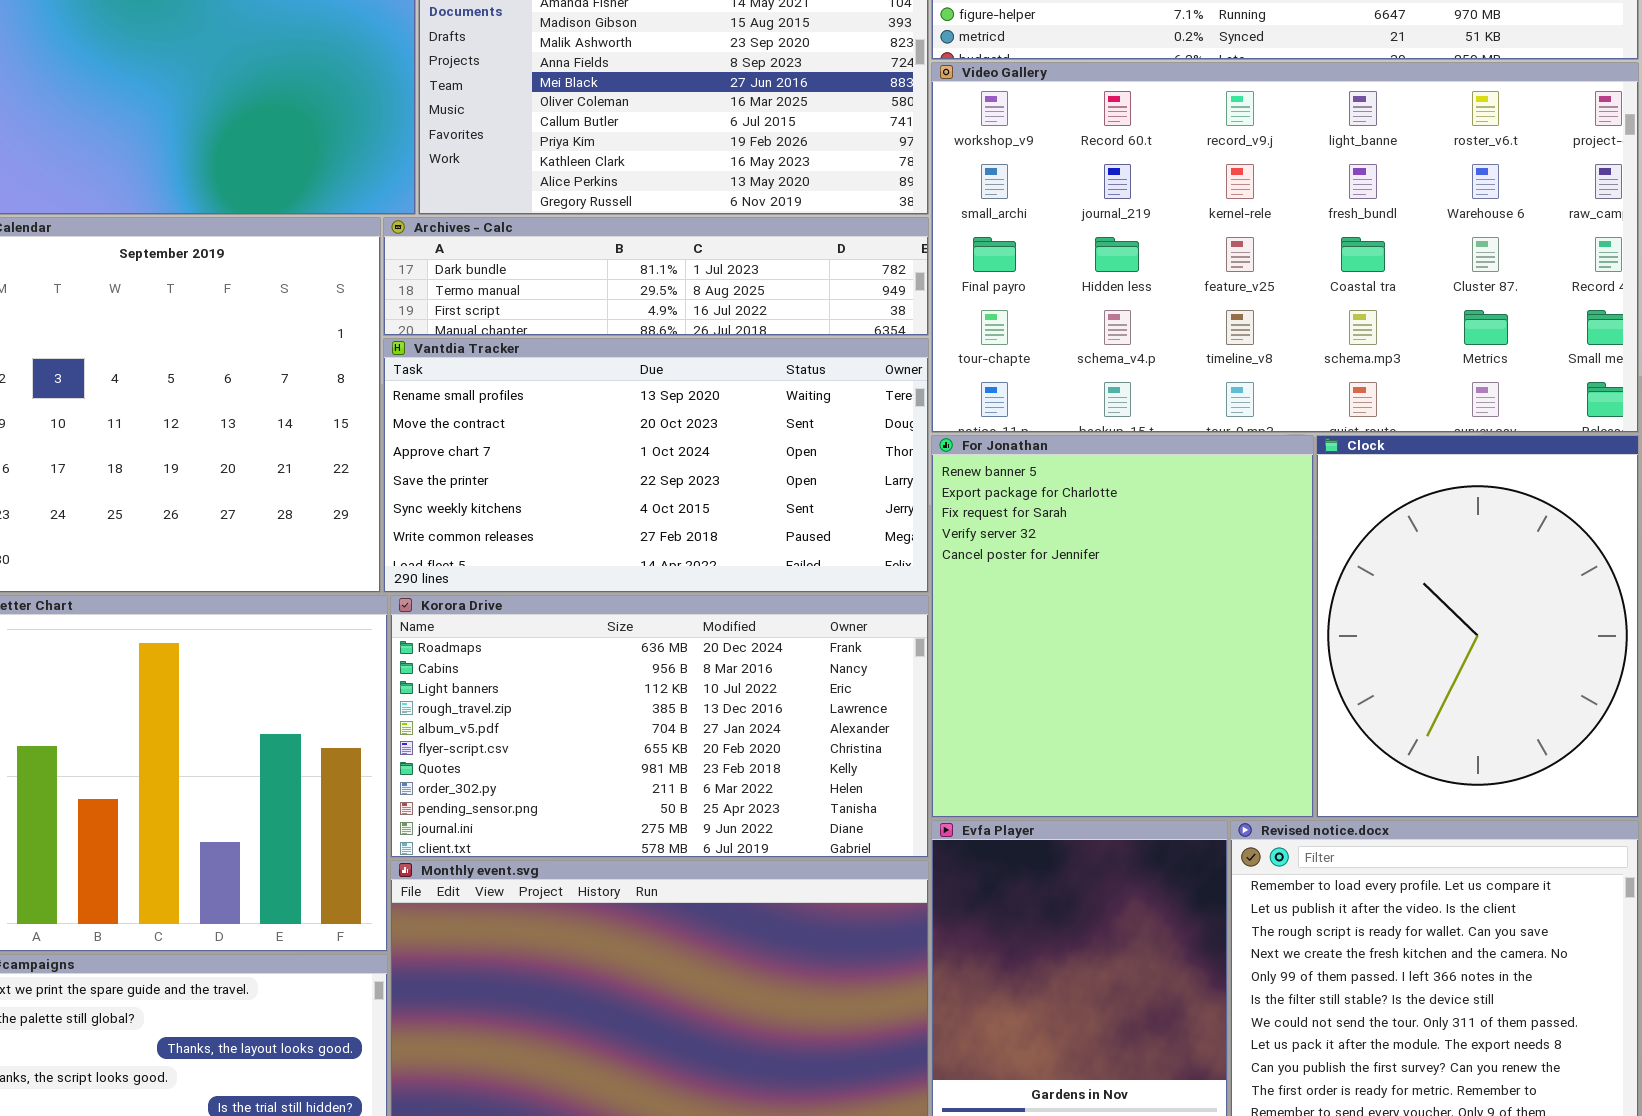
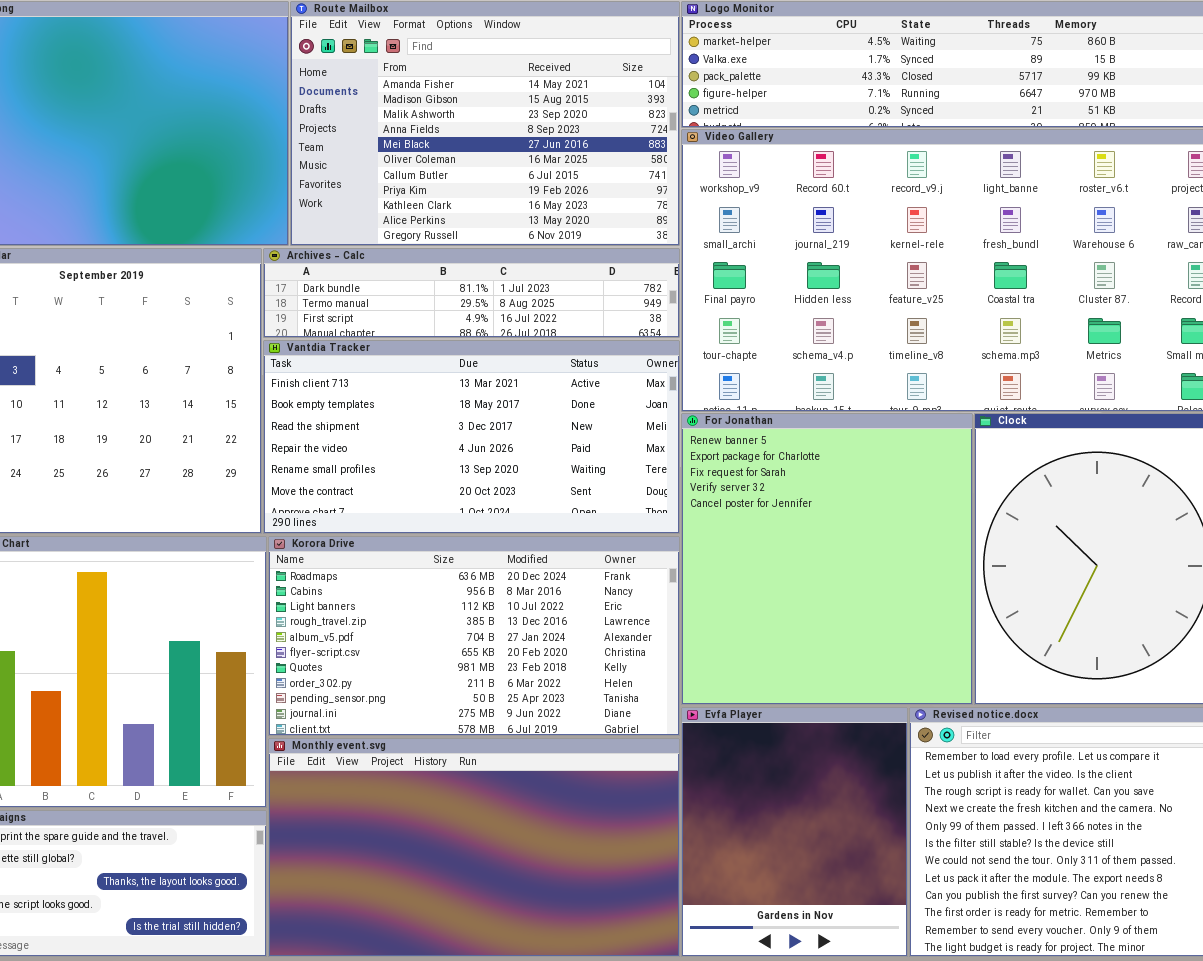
Vantdia Tracker: [383,338,929,593] -> [263,340,680,534], scrolled up 4 rows

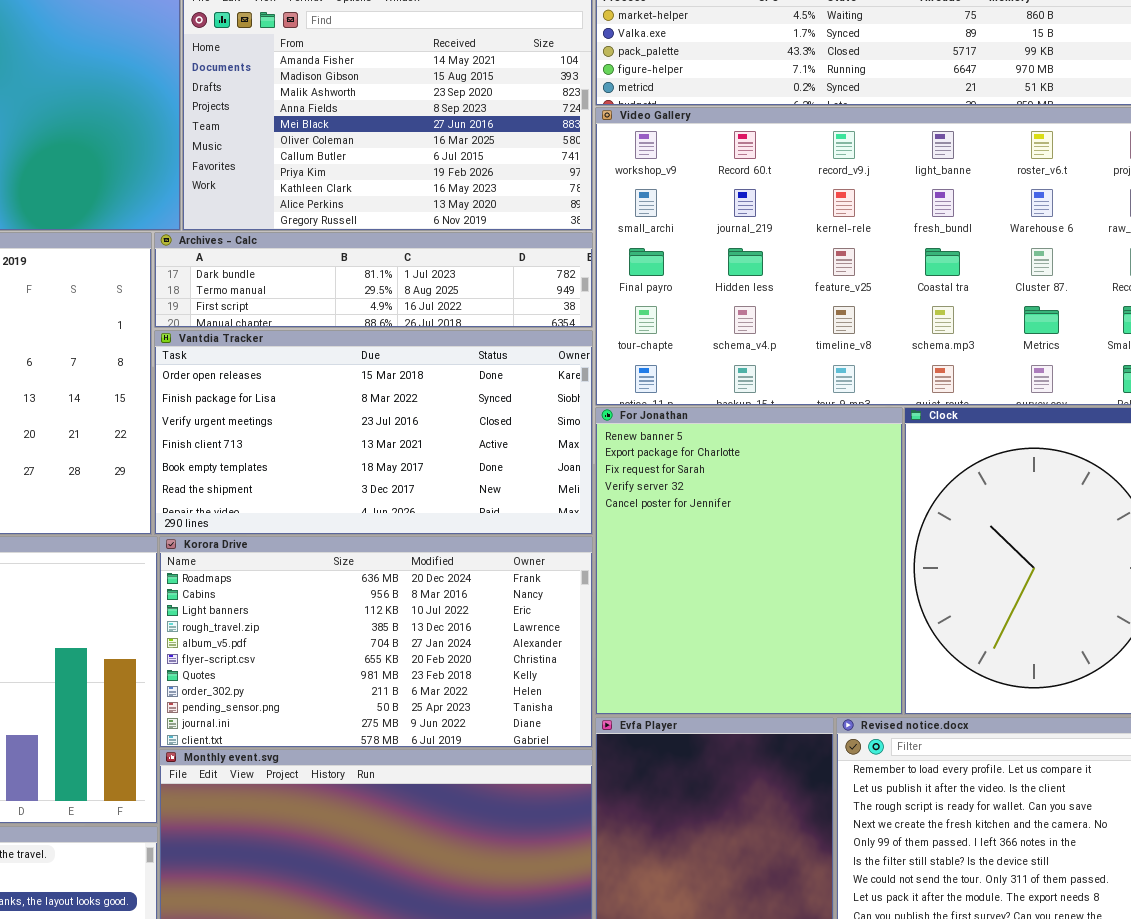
Vantdia Tracker: [263,340,680,534] -> [154,330,593,535], scrolled up 3 rows

